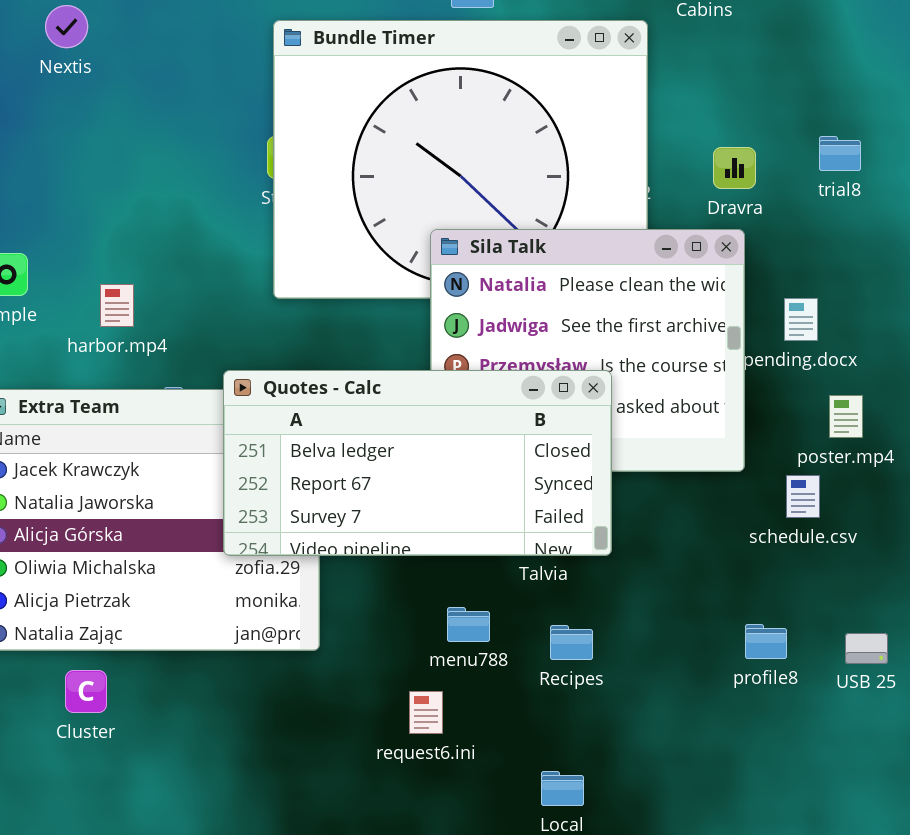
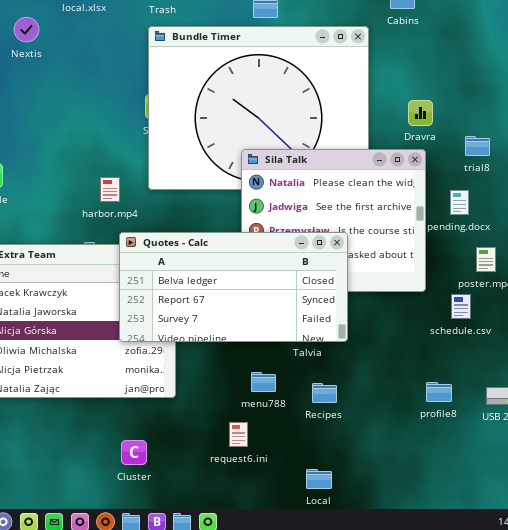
trial8: [819,136,861,171] -> [465,136,490,156], moved
harbor.mp4: [100,284,134,327] -> [100,177,120,202], moved
Cluster: [65,670,107,713] -> [121,440,147,465], moved

